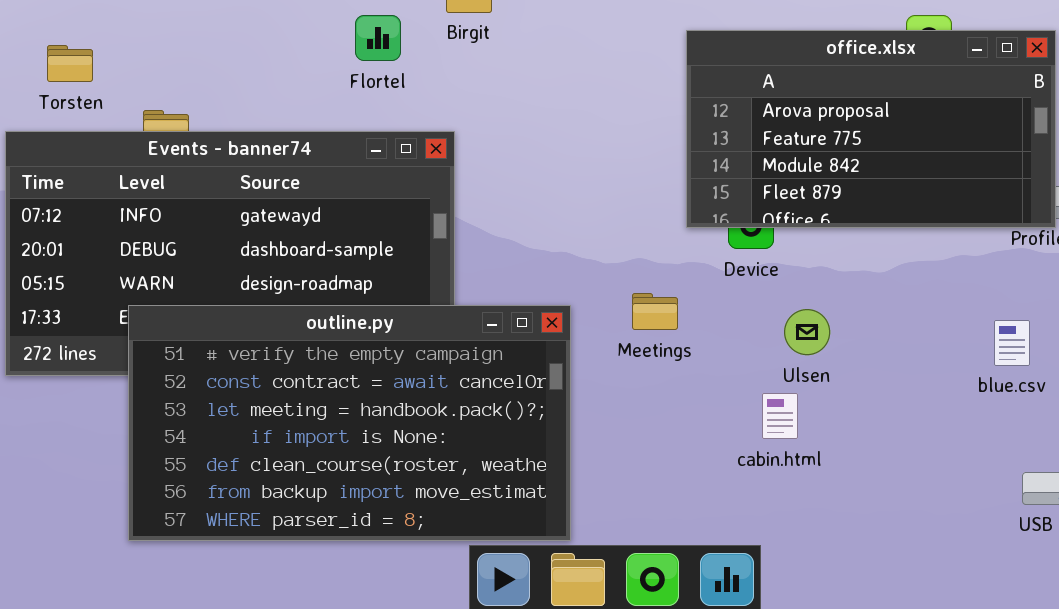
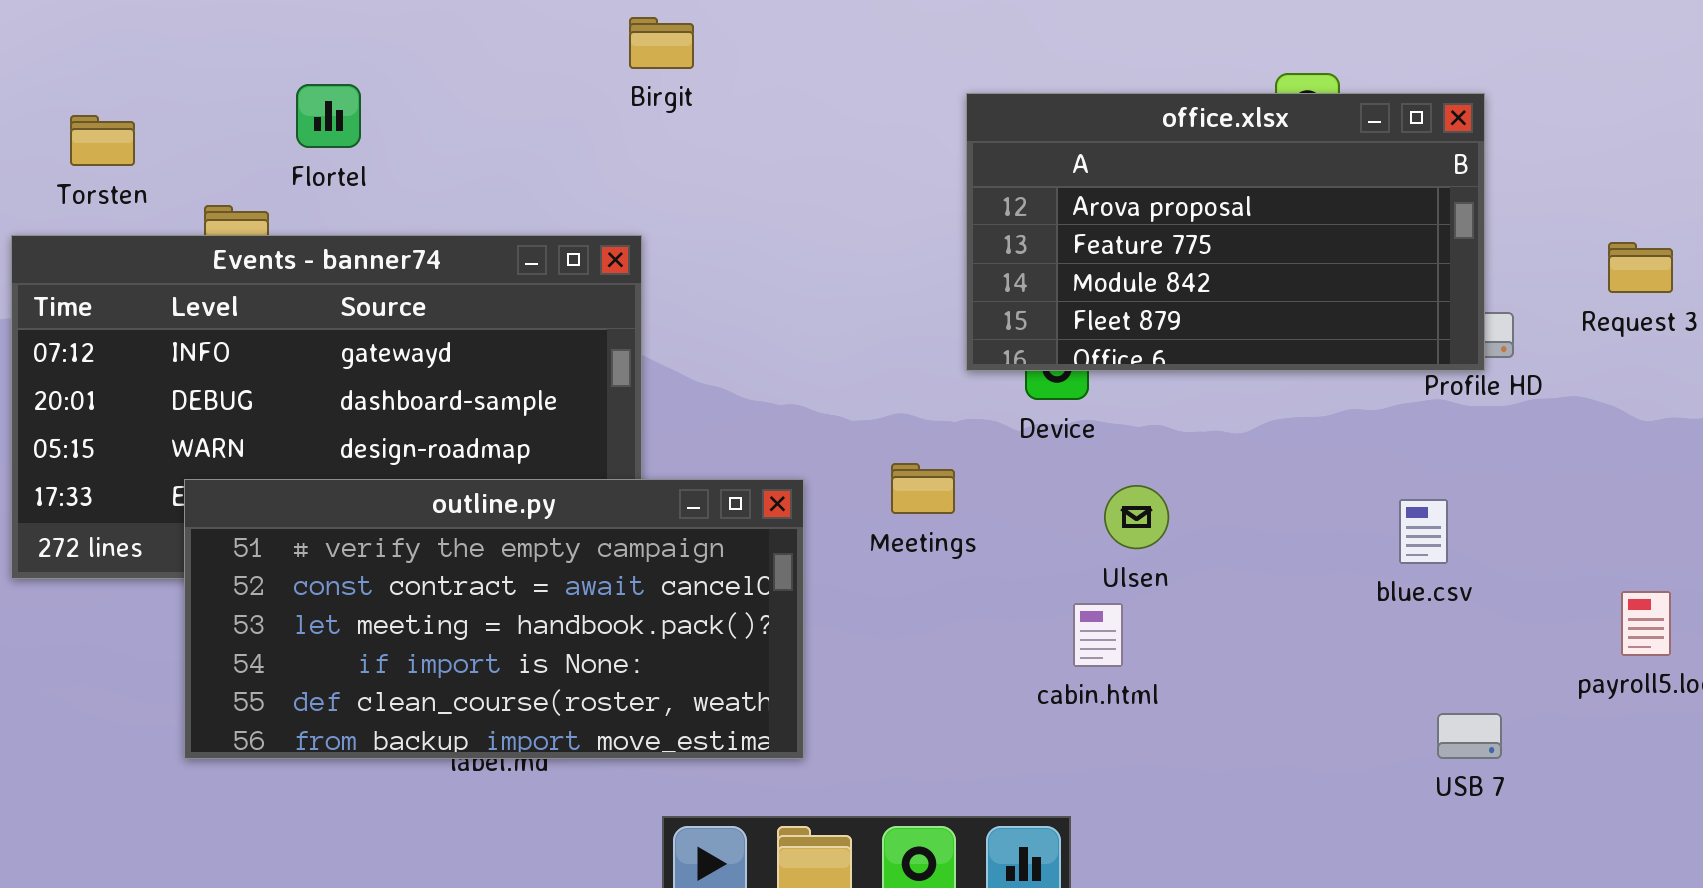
Flortel: [355,15,401,61] -> [296,84,361,148], moved
outline.py: [128,305,571,541] -> [184,479,804,759], resized

